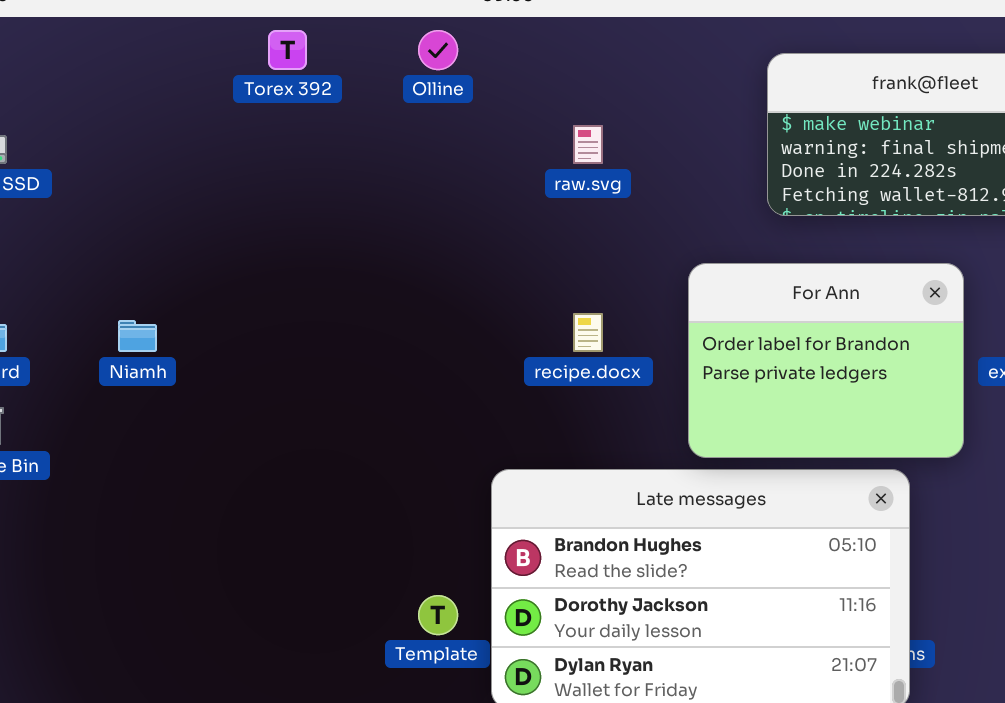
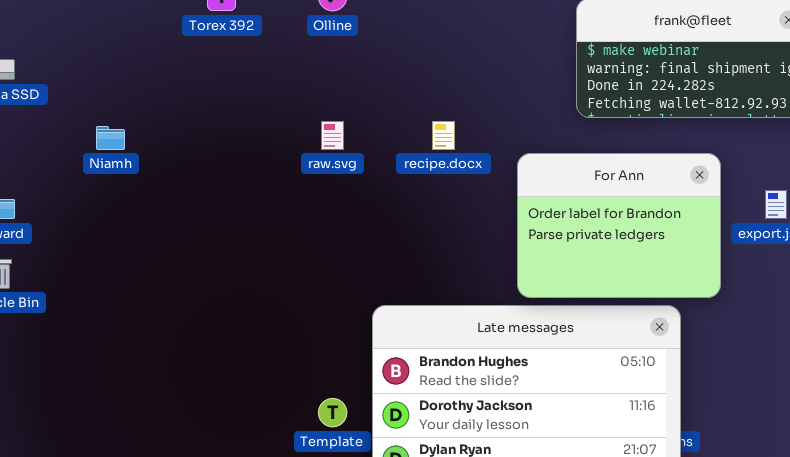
raw.svg: [573,125,603,164] -> [321,121,344,150], moved
recipe.docx: [573,313,603,352] -> [432,121,455,150], moved
Niamh: [118,320,157,352] -> [96,126,125,150], moved

